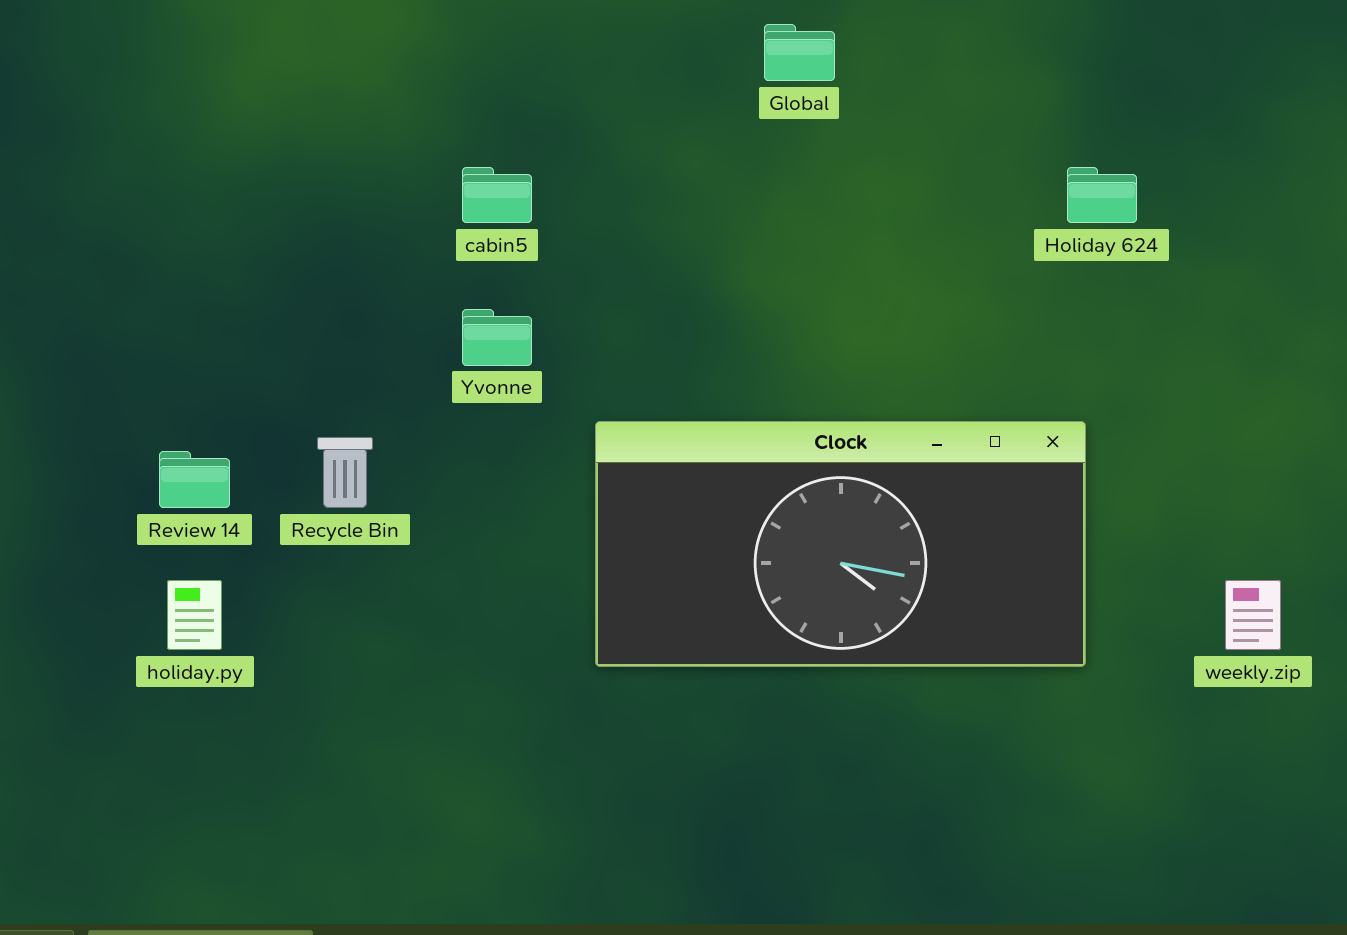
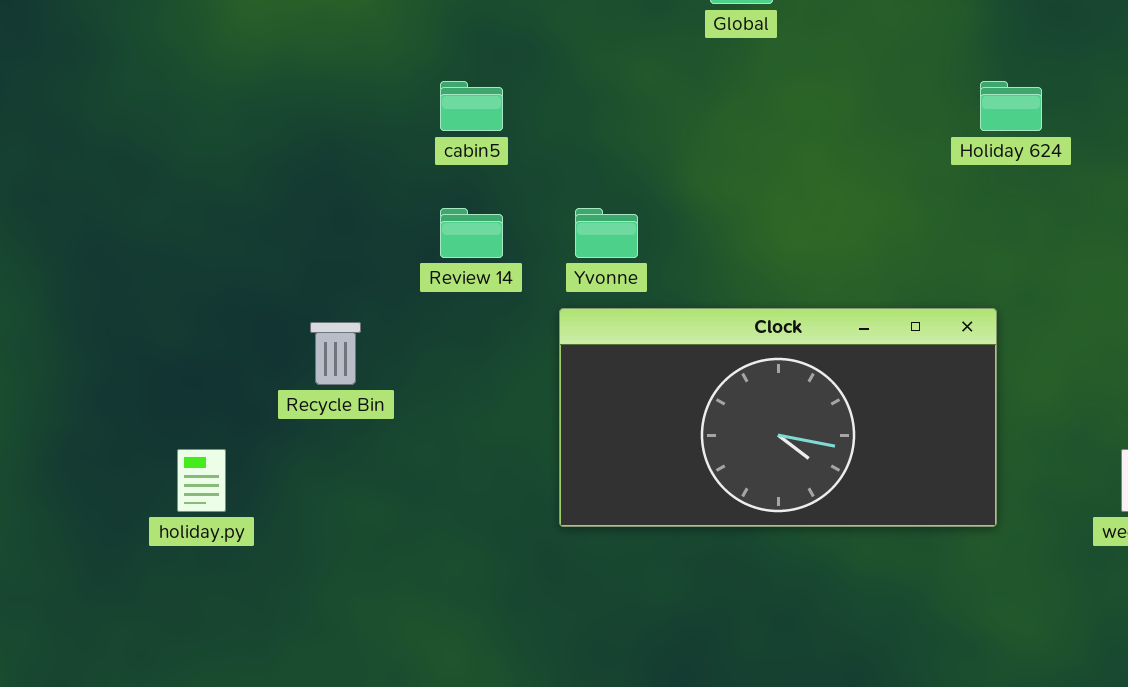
Yvonne: [462,309,532,366] -> [575,208,638,258], moved
Review 14: [159,451,230,508] -> [440,208,503,258], moved

